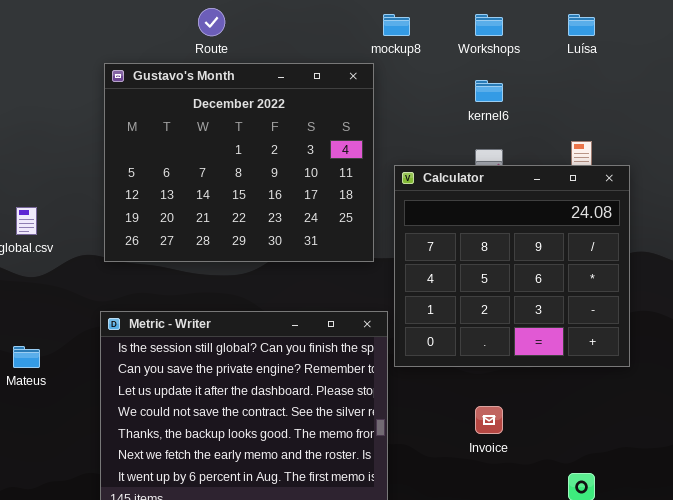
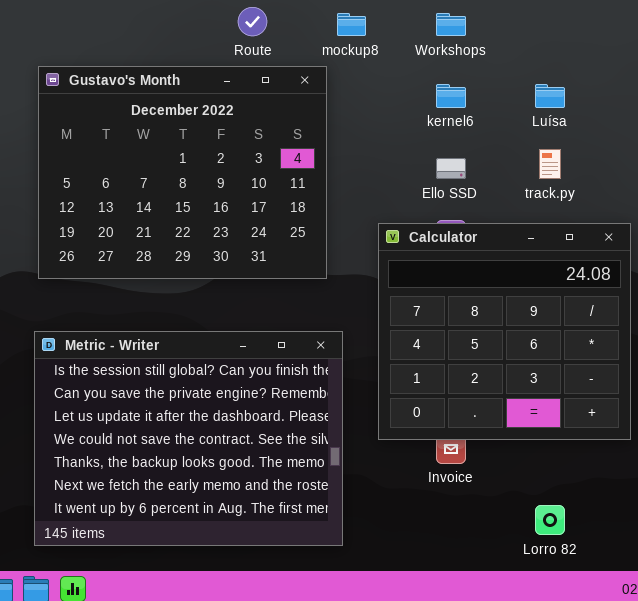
Route: [198,8,225,36] -> [238,7,267,36], moved
Luísa: [568,14,595,36] -> [535,84,565,108], moved
Calculator: [394,165,630,367] -> [378,223,631,440], moved

